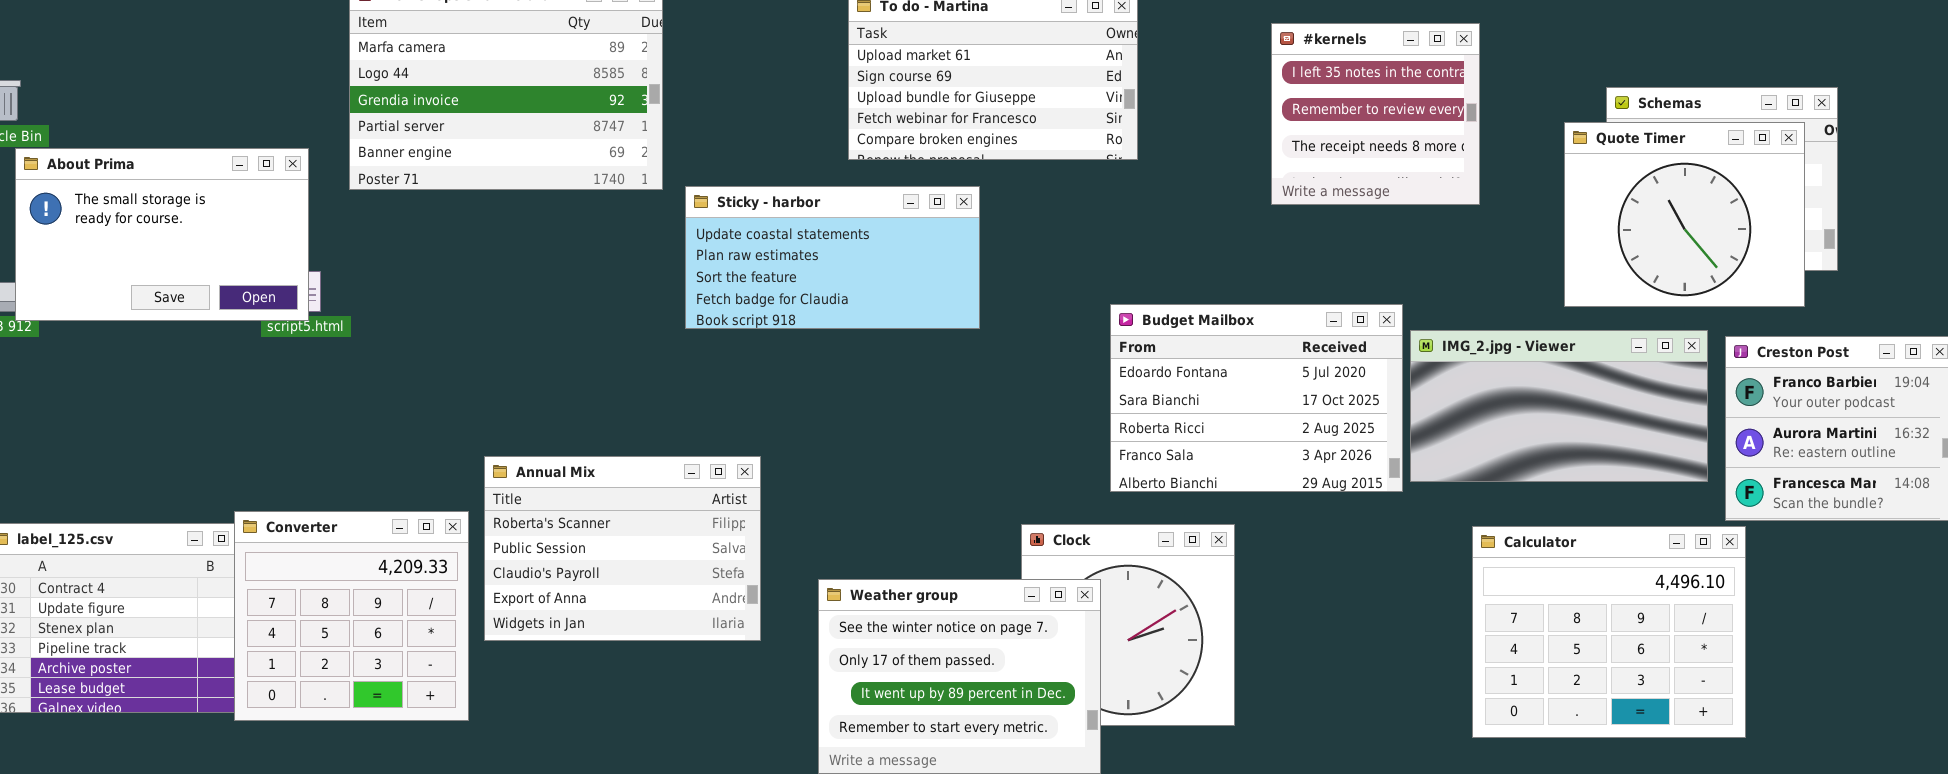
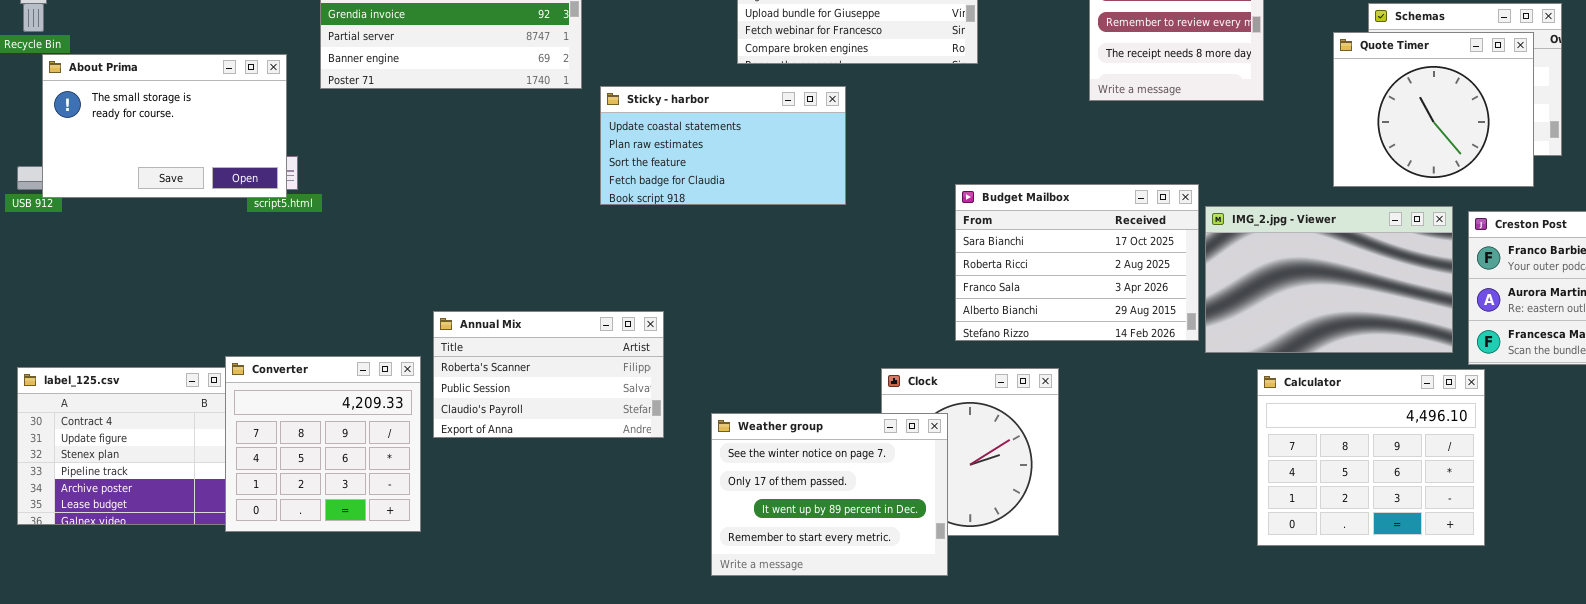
Budget Mailbox: [1110,304,1403,492] -> [955,184,1199,341], scrolled down 1 row
IMG_2.jpg - Viewer: [1410,330,1708,482] -> [1205,206,1453,353], resized
Annual Mix: [484,456,761,641] -> [433,311,664,438], resized

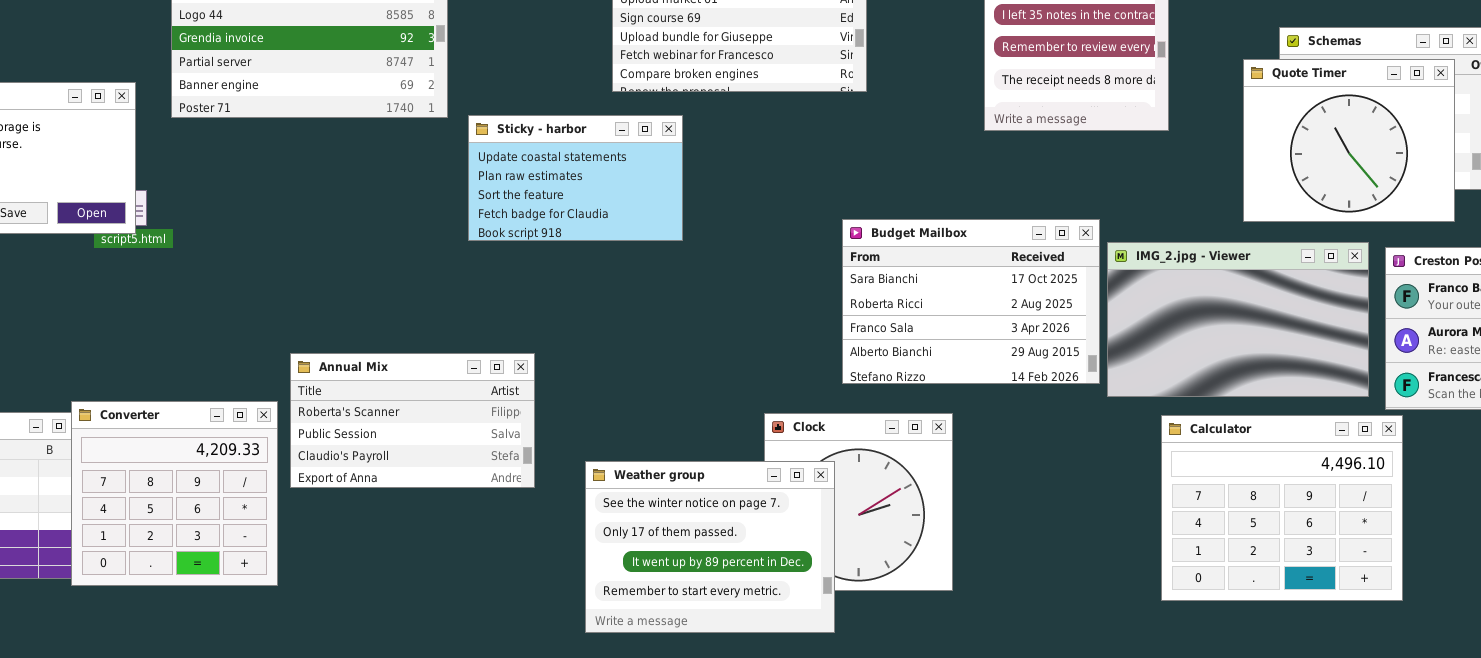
Sticky - harbor: [600,86,846,205] -> [468,115,683,241], resized

